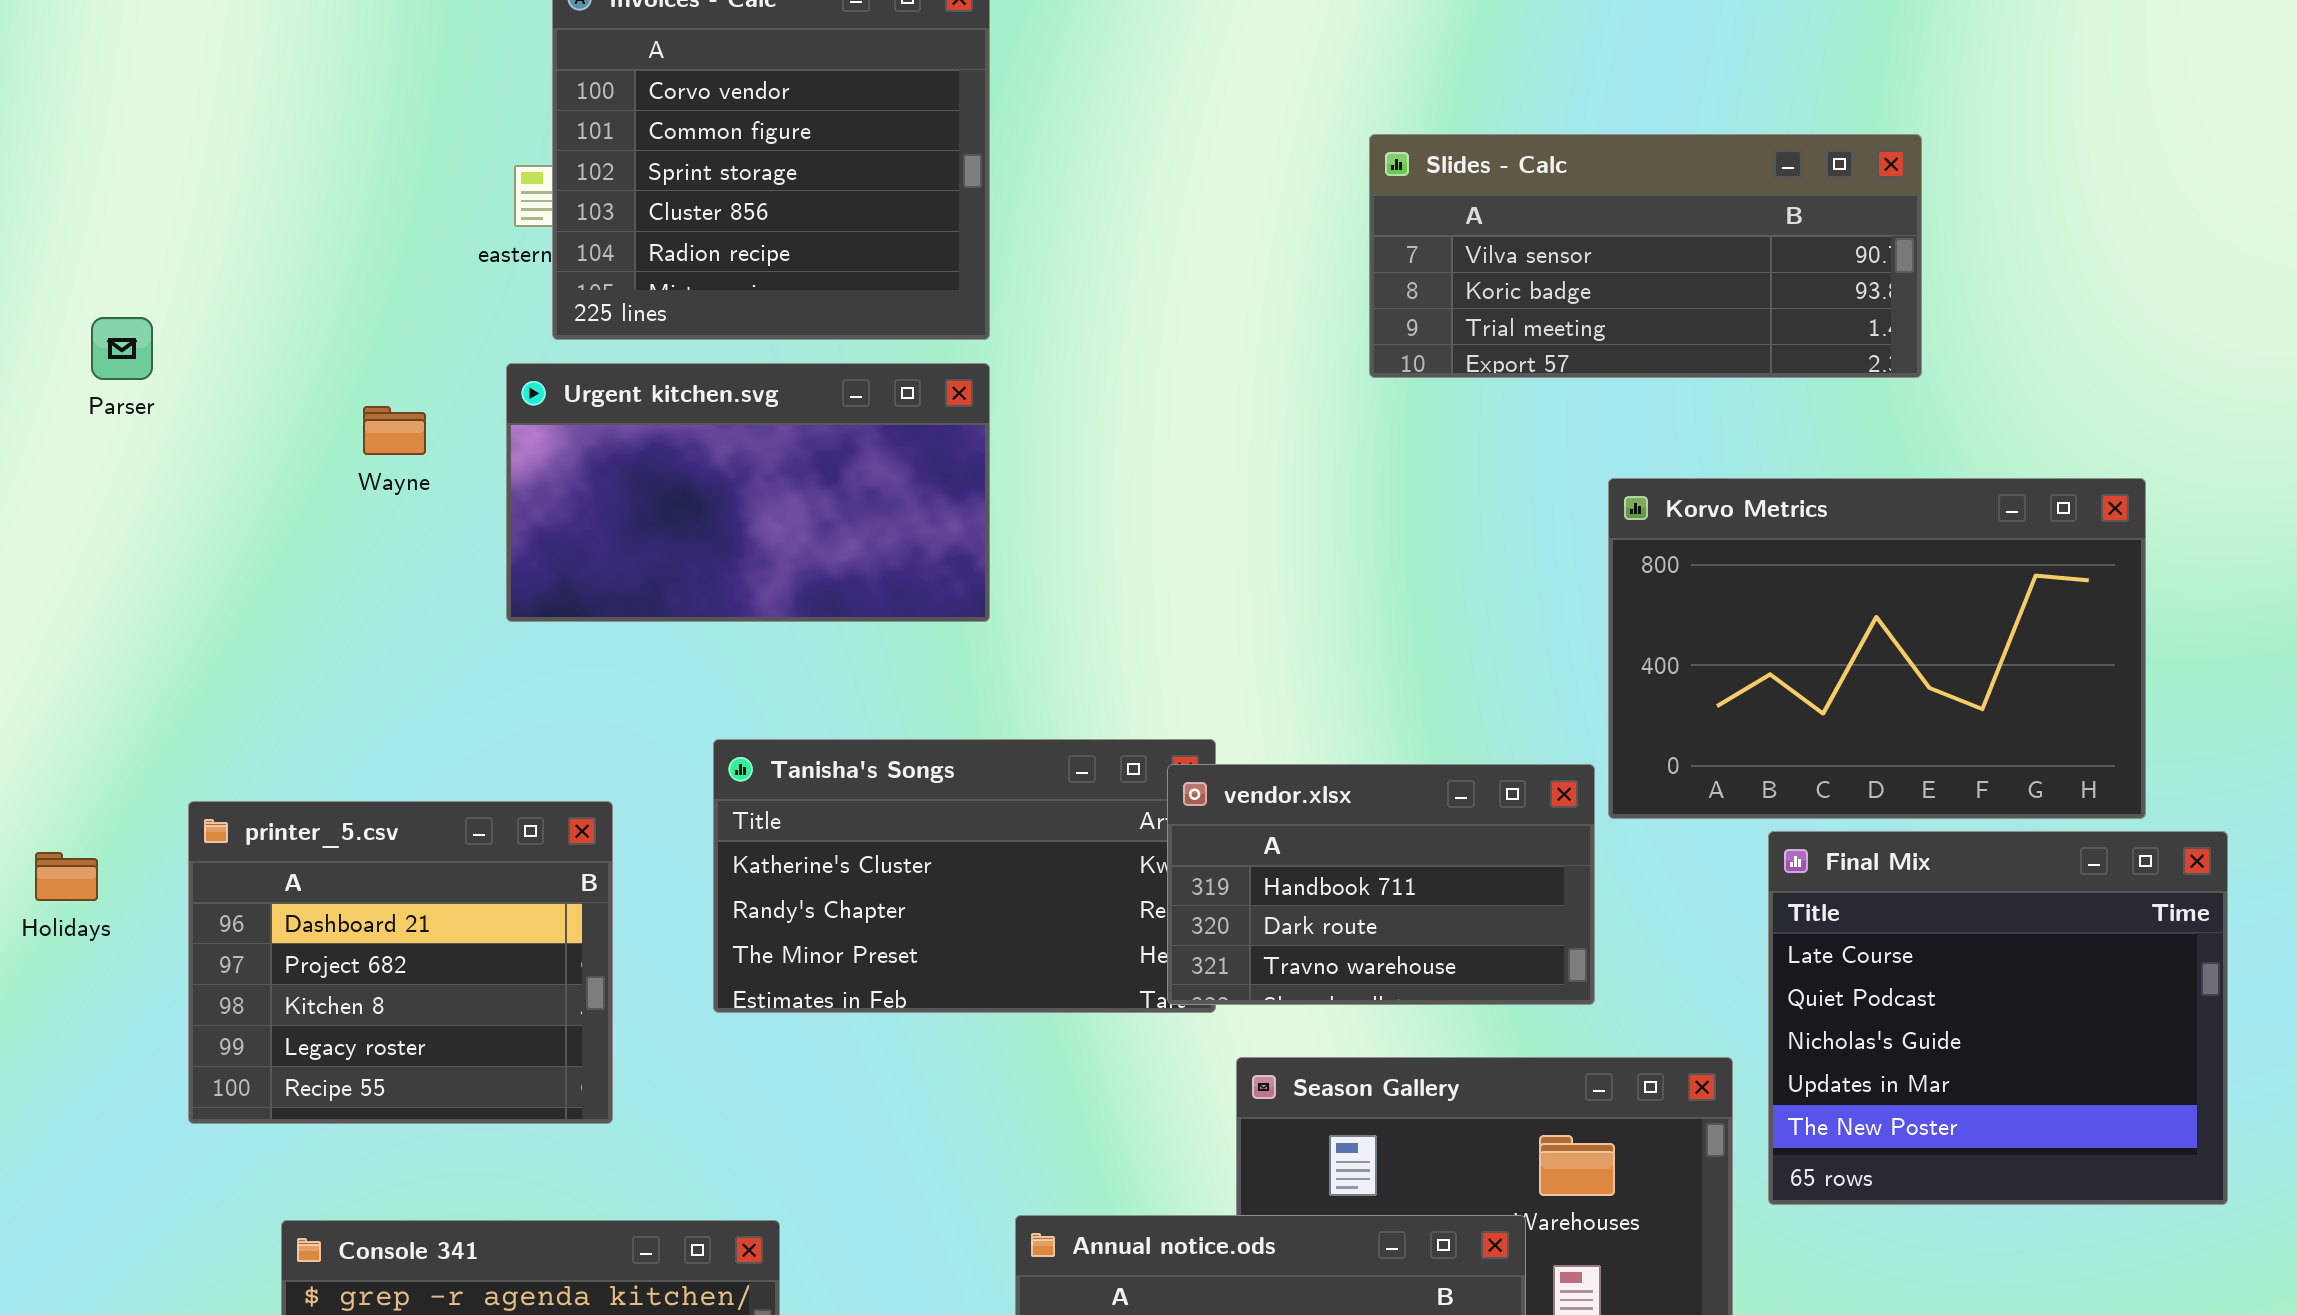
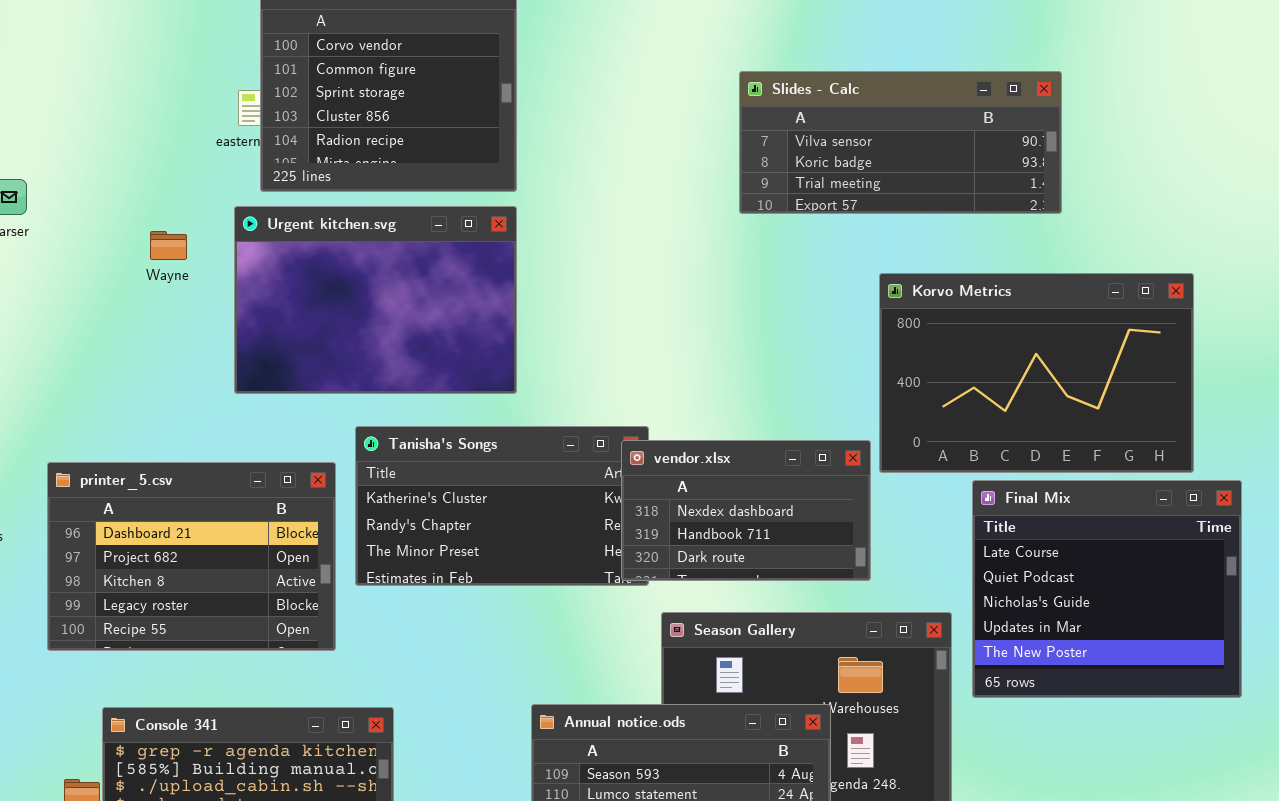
Urgent kitchen.svg: [506,363,990,622] -> [234,206,517,394], resized
vendor.xlsx: [1167,764,1595,1005] -> [621,440,871,581], scrolled up 1 row
printer_5.csv: [188,801,613,1124] -> [47,462,336,651], resized

